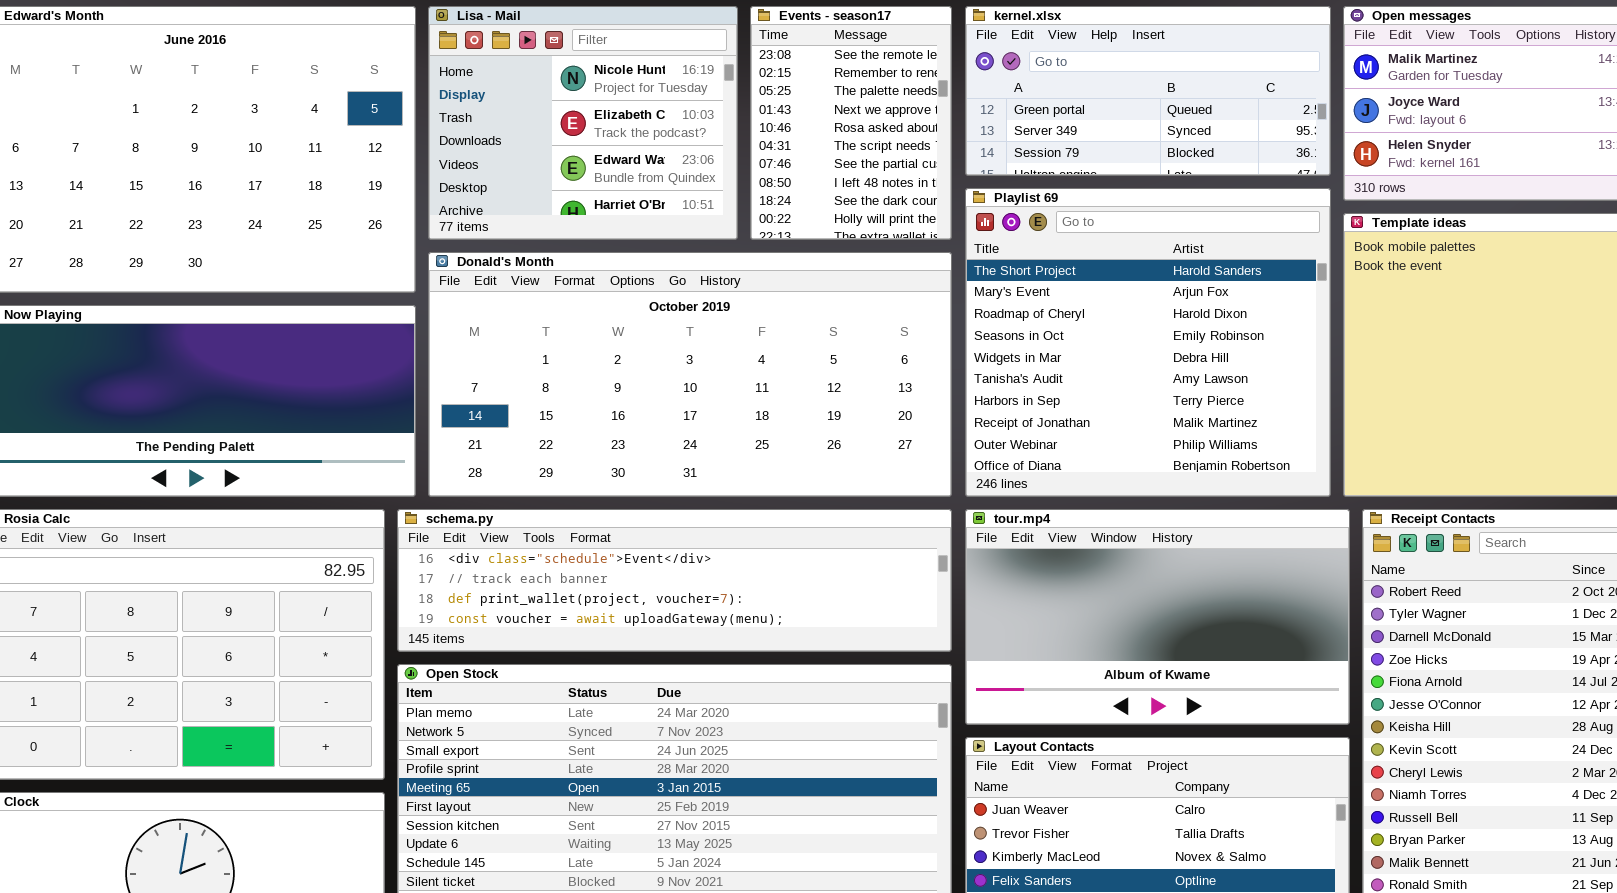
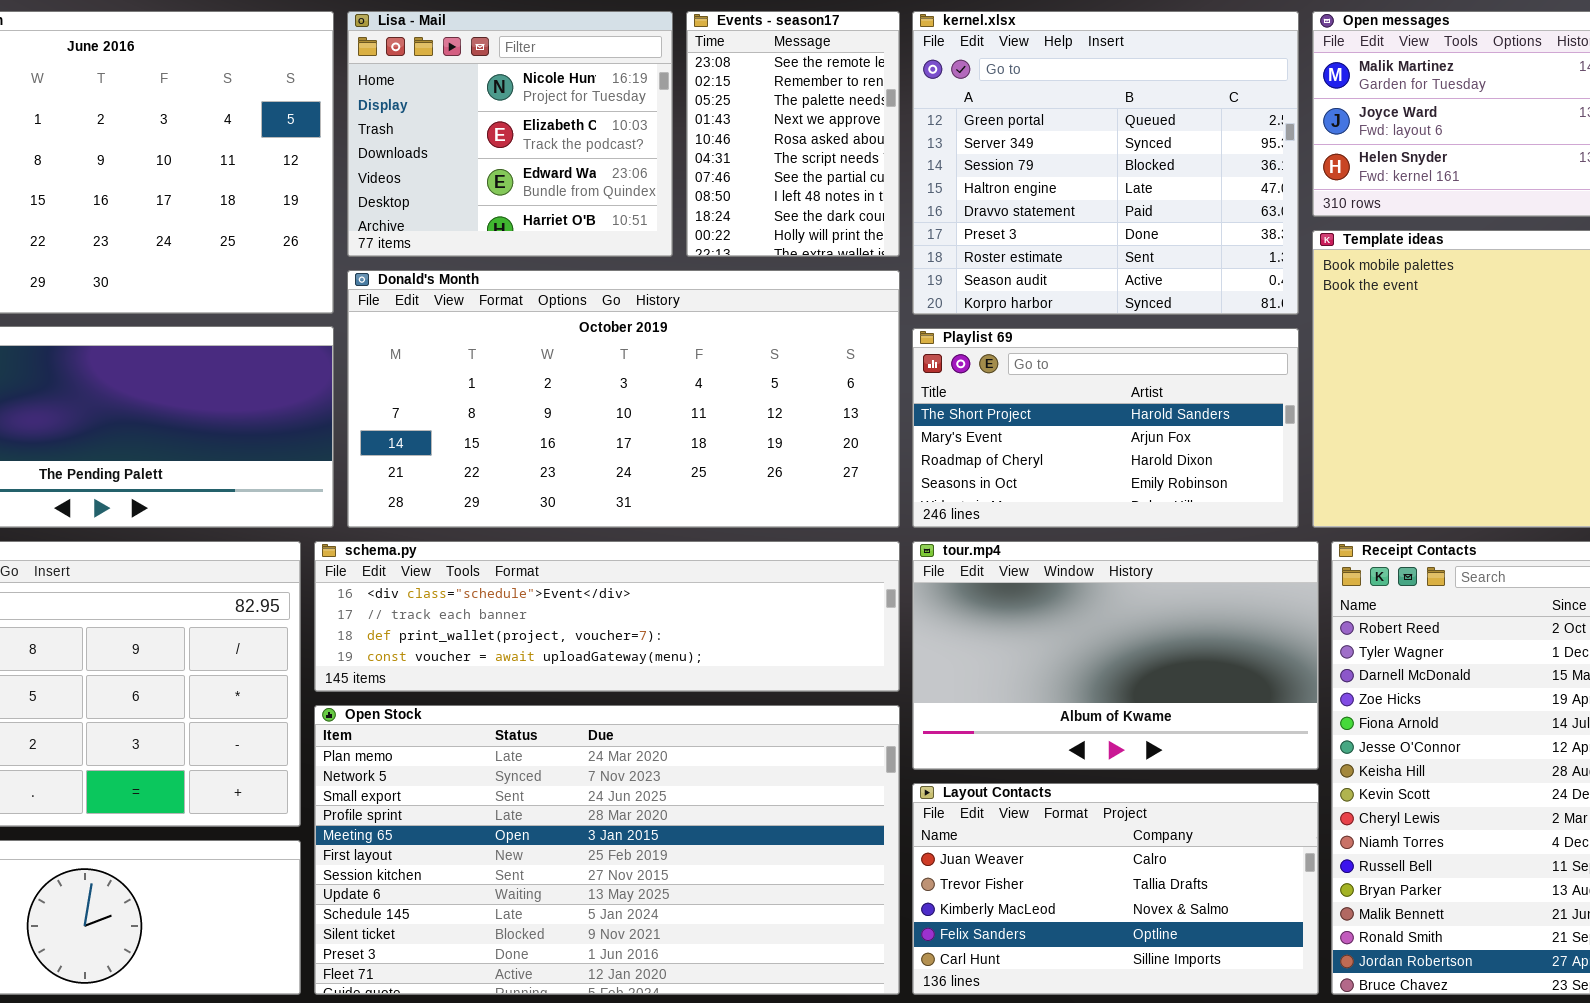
kernel.xlsx: [965,6,1331,176] -> [912,11,1299,315], resized
Playlist 69: [965,188,1331,497] -> [912,328,1299,528], resized

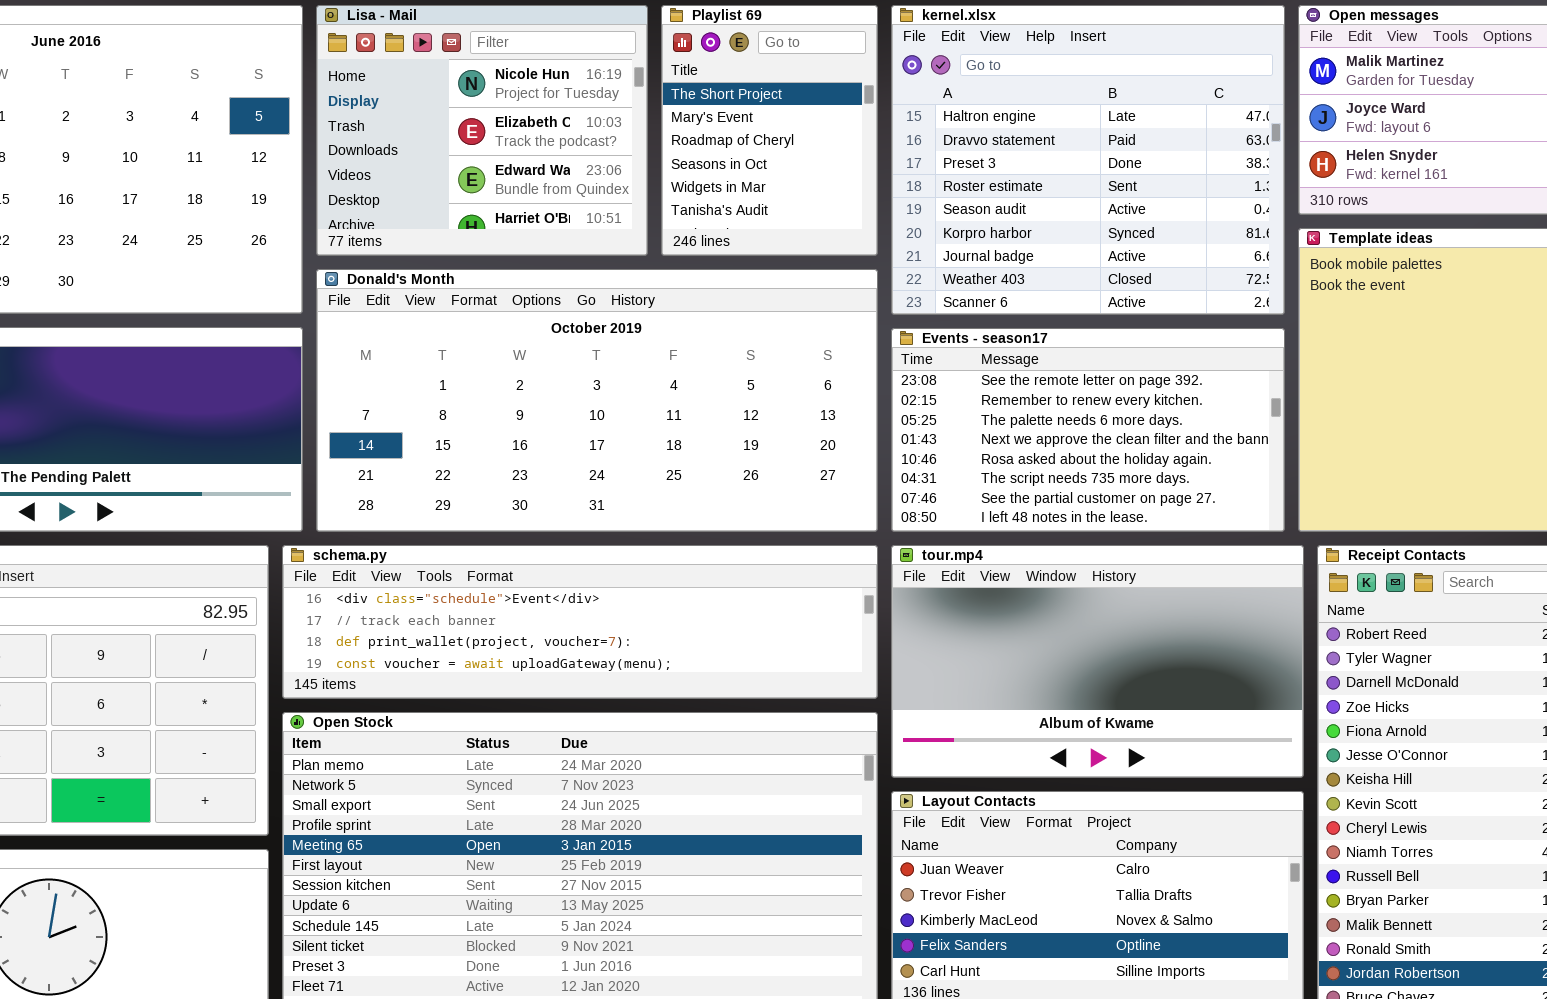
Events - season17: [686,11,900,257] -> [891,328,1285,532], moved, resized
kernel.xlsx: [912,11,1299,315] -> [891,5,1285,315], scrolled down 3 rows
Playlist 69: [912,328,1299,528] -> [661,5,878,256], moved, resized

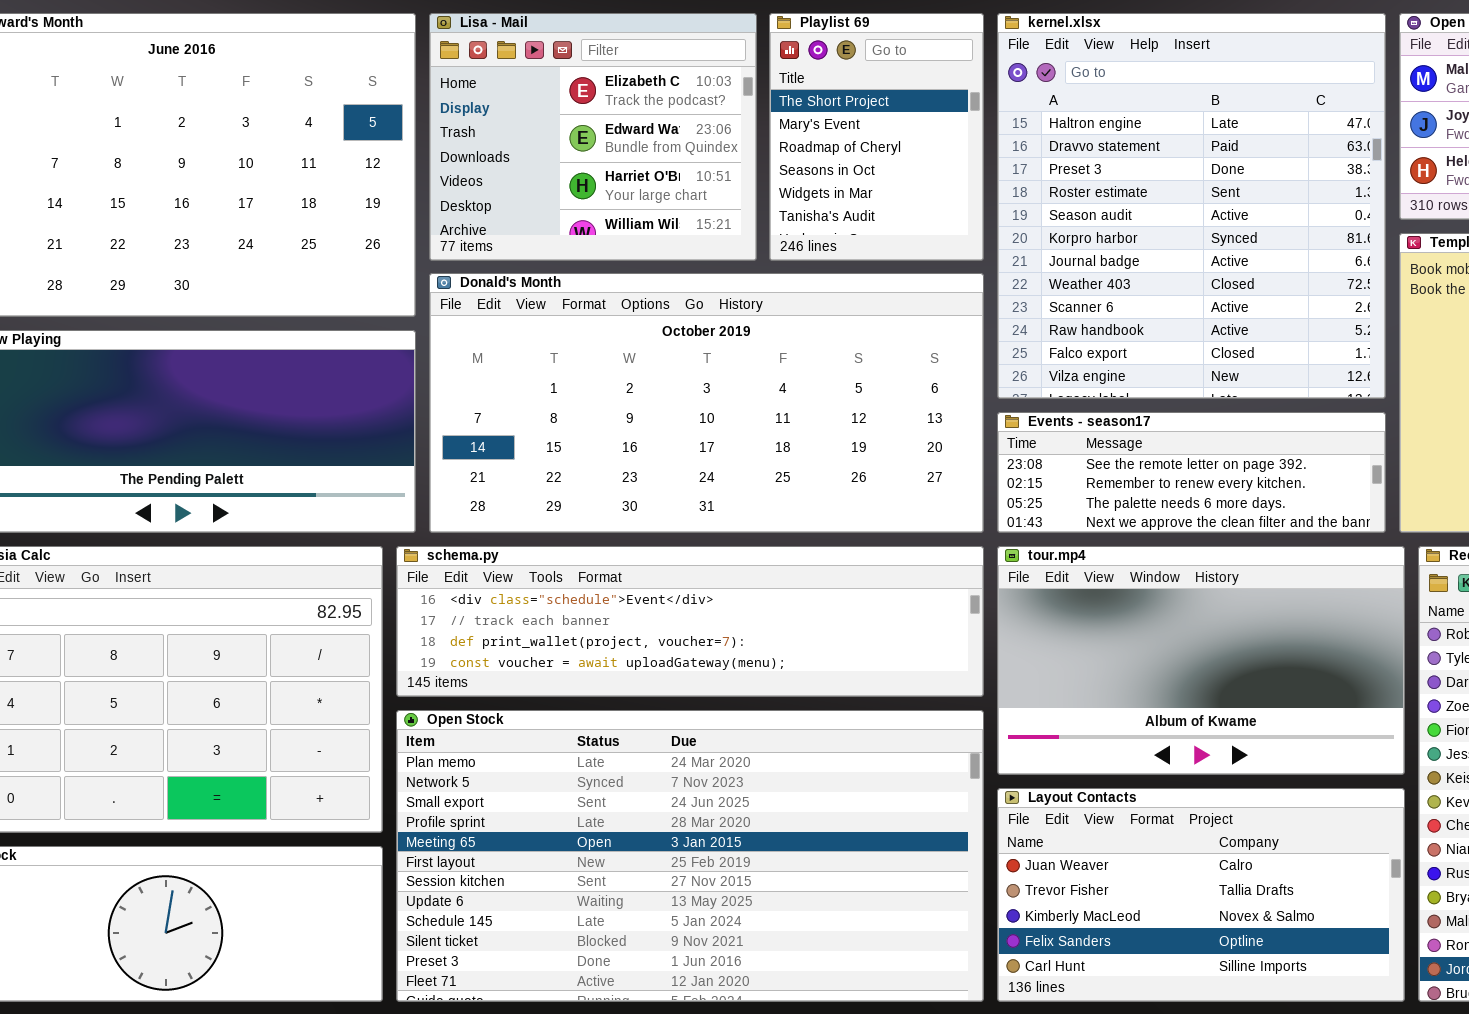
Lisa - Mail: [316,5,648,256] -> [429,13,757,261], scrolled down 1 row
kernel.xlsx: [891,5,1285,315] -> [997,13,1386,399], resized
Events - season17: [891,328,1285,532] -> [997,412,1386,533], resized

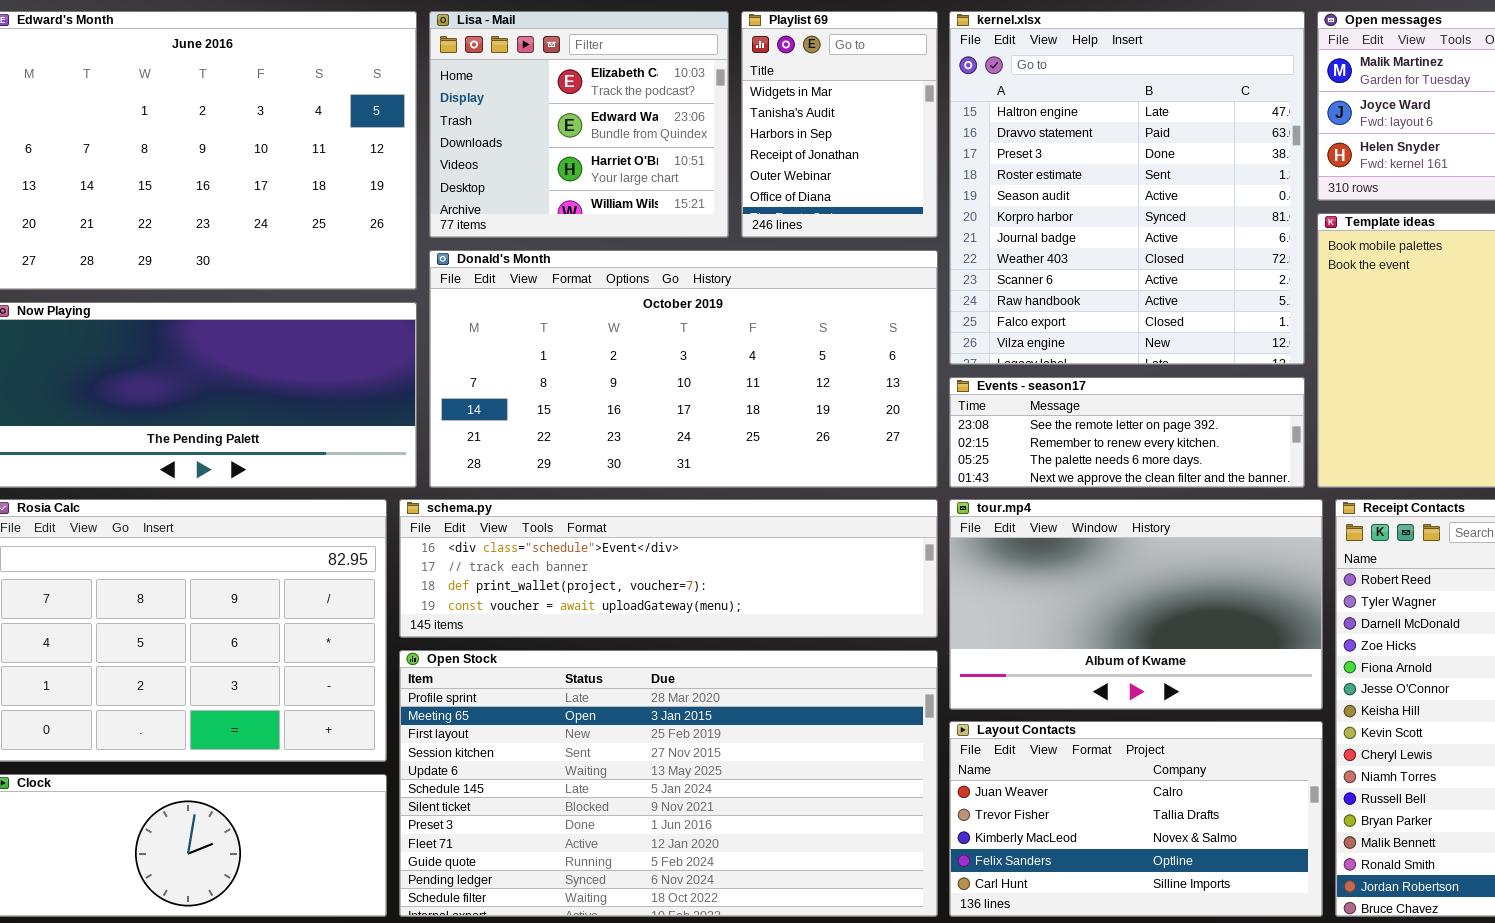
Playlist 69: [769,13,984,261] -> [741,11,938,238], scrolled down 4 rows
Open Stock: [396,710,984,1002] -> [399,650,938,917], scrolled down 3 rows

